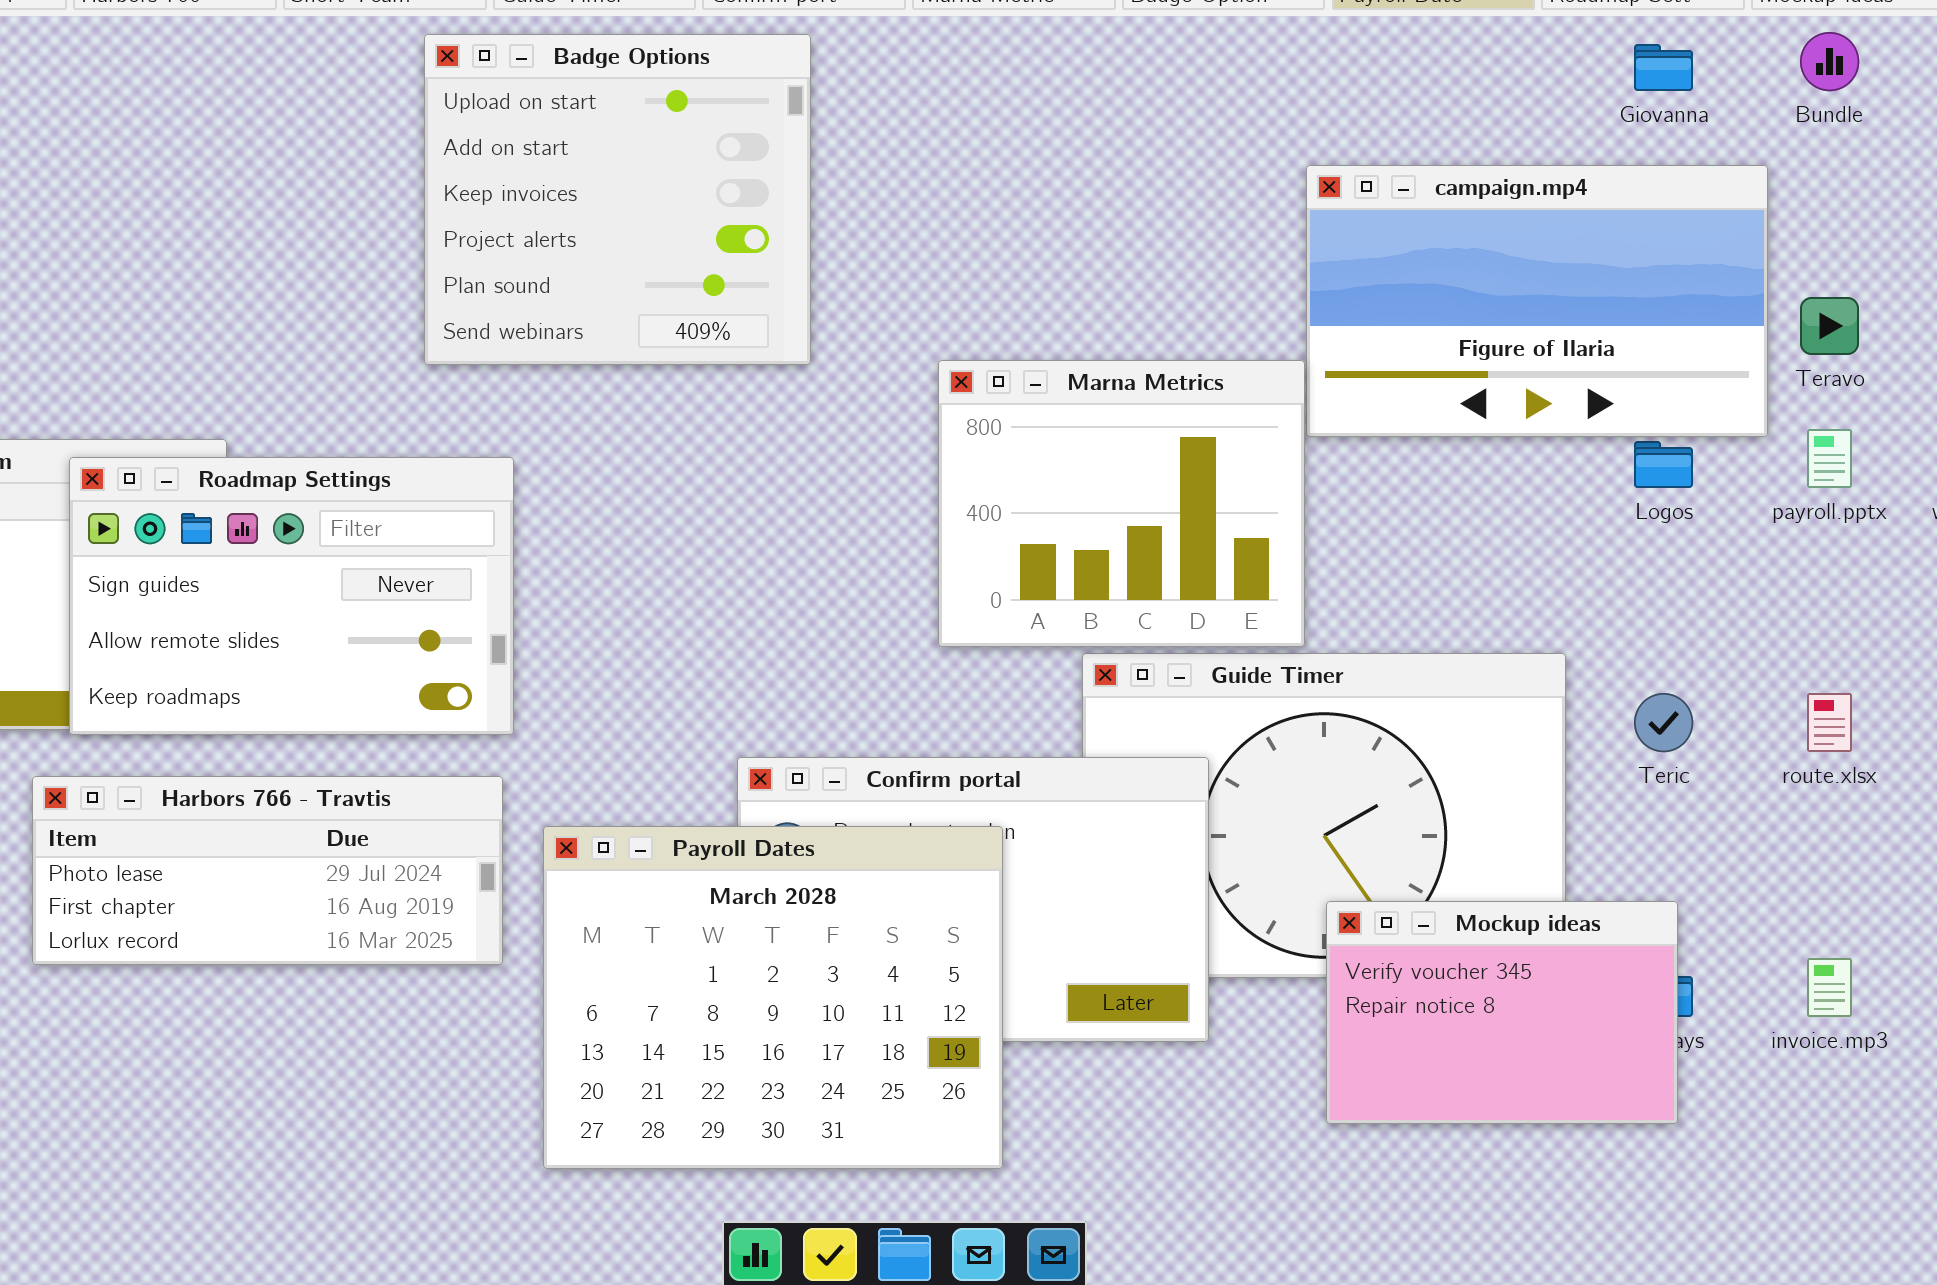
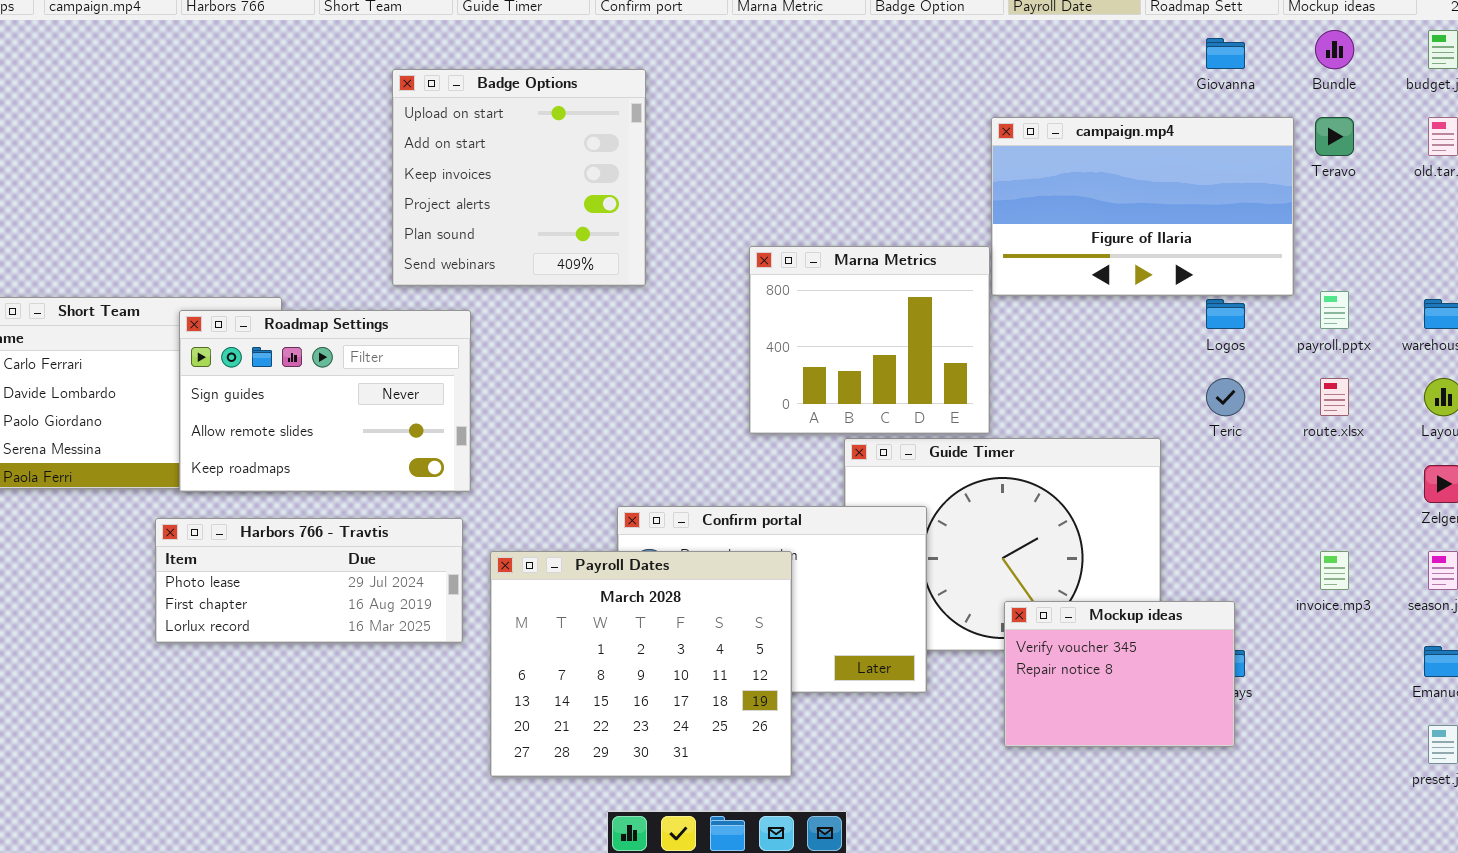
Badge Options: [424,34,811,365] -> [392,69,646,286], moved
Teravo: [1800,297,1859,355] -> [1315,117,1354,156], moved
Teric: [1634,693,1693,752] -> [1206,378,1245,416], moved
route.xlsx: [1807,693,1852,752] -> [1320,378,1349,416], moved
invoice.mp3: [1807,958,1852,1017] -> [1320,551,1349,590], moved

